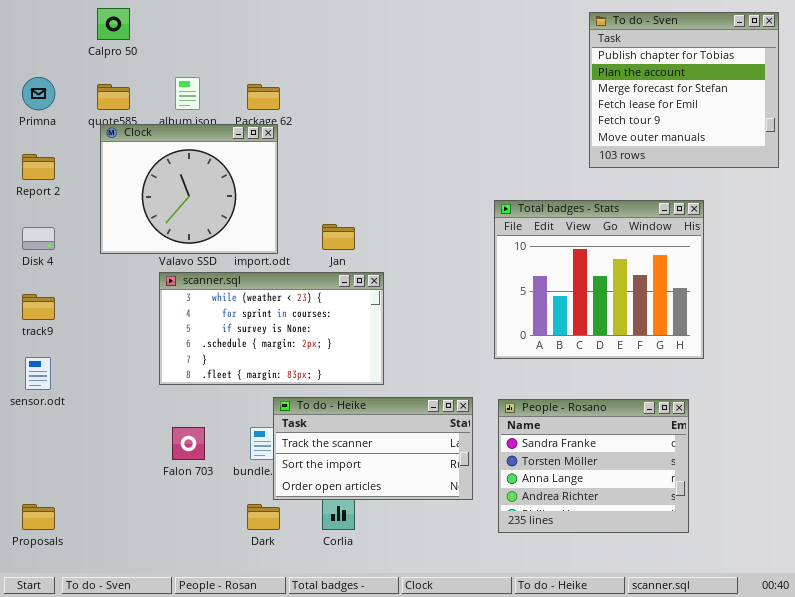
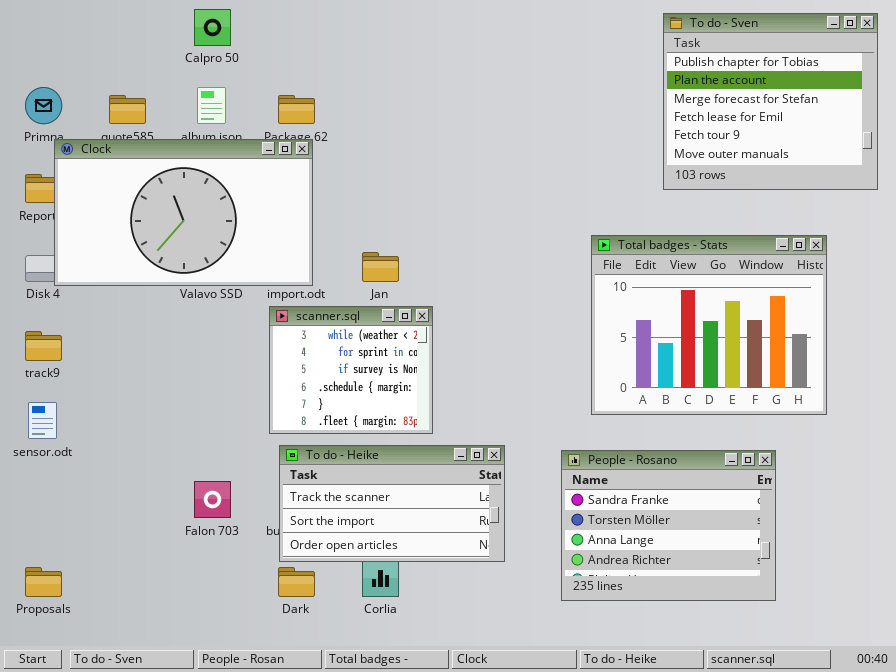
Calpro 50: [97,8,130,40] -> [194,9,231,46], moved
Clock: [100,124,278,254] -> [54,139,313,286], resized
Total badges - Stats: [494,200,704,359] -> [591,235,827,415], moved
scanner.sql: [159,272,384,385] -> [269,306,433,434], resized
To do - Heike: [273,397,473,500] -> [279,445,505,562], moved

